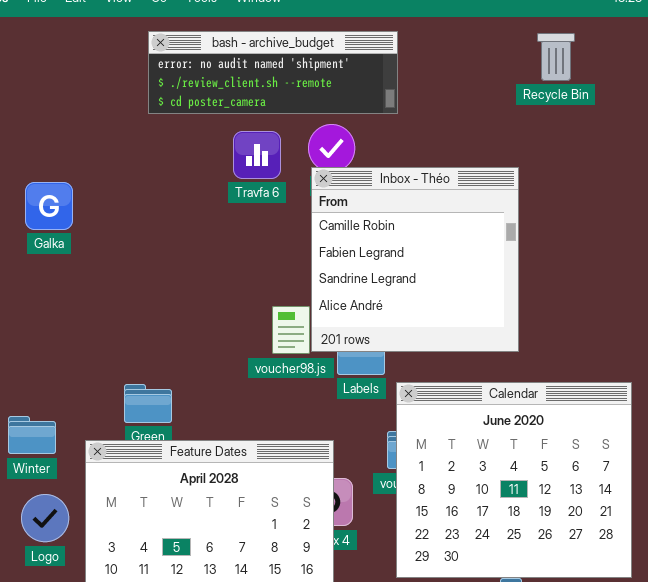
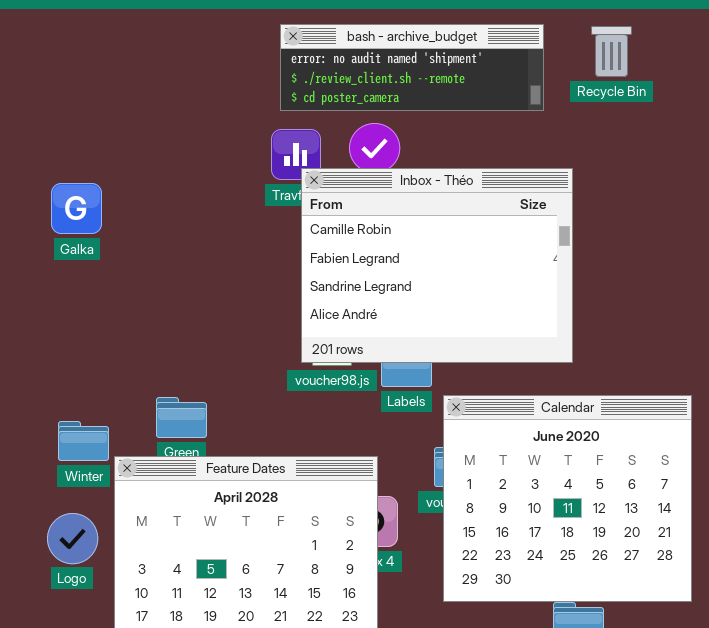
bash - archive_budget: [148,31,398,114] -> [280,24,544,111], moved
Inbox - Théo: [311,167,519,352] -> [301,168,573,363], resized
Winter: [8,416,56,454] -> [58,421,109,461], moved

